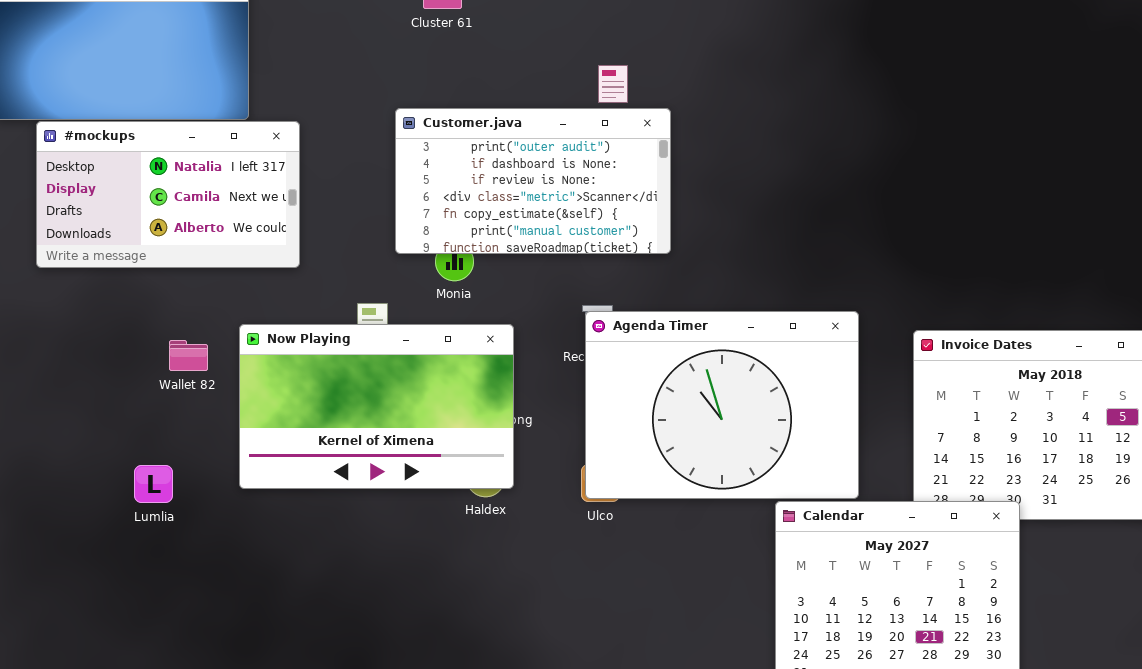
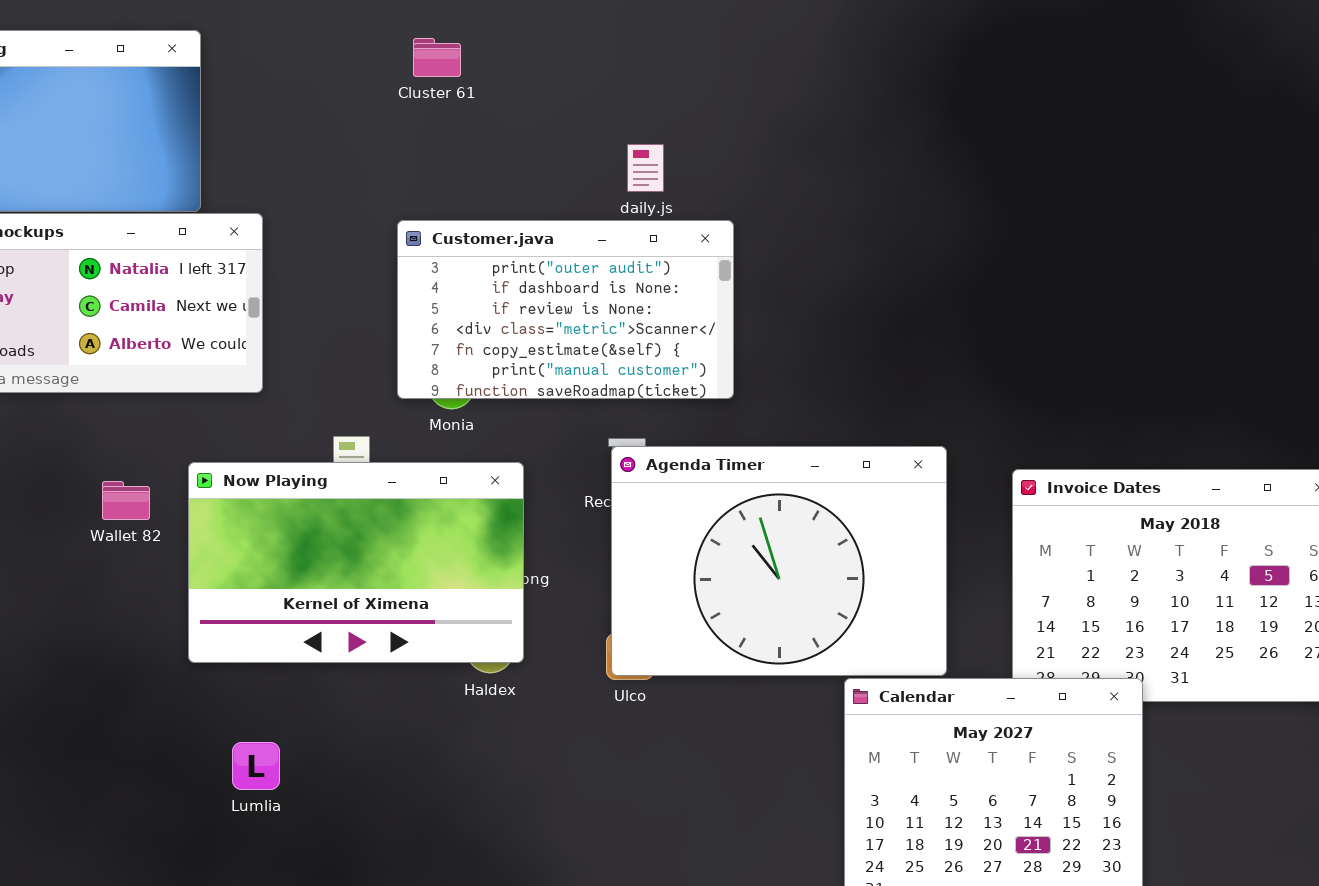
Customer.java: [395,108,671,254] -> [397,220,734,399], moved
Lumlia: [134,465,173,503] -> [232,742,280,790], moved

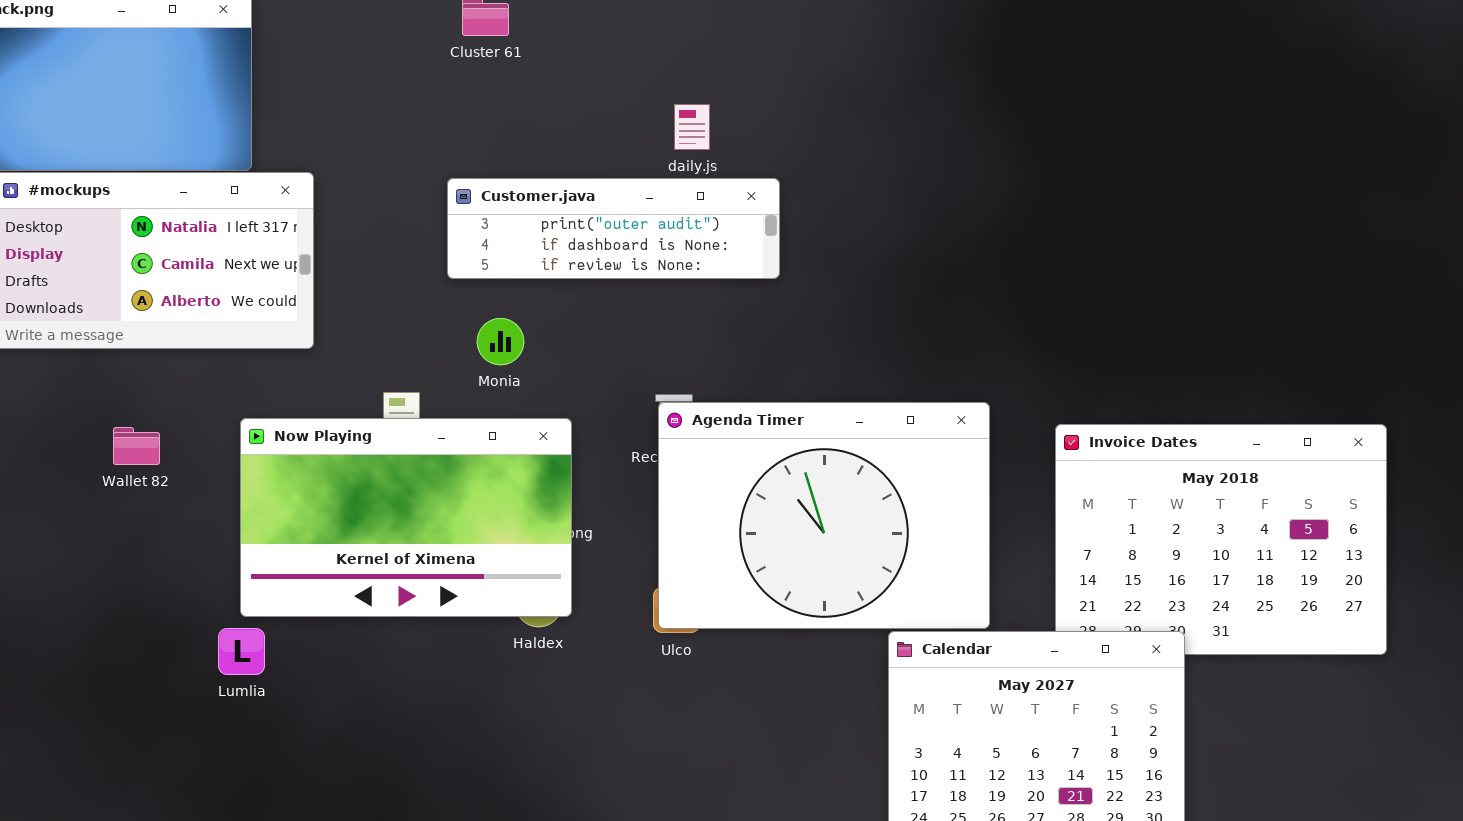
Customer.java: [397,220,734,399] -> [447,178,780,279], resized
Wallet 82: [102,481,150,520] -> [113,427,160,465], moved
Lumlia: [232,742,280,790] -> [218,628,265,675], moved

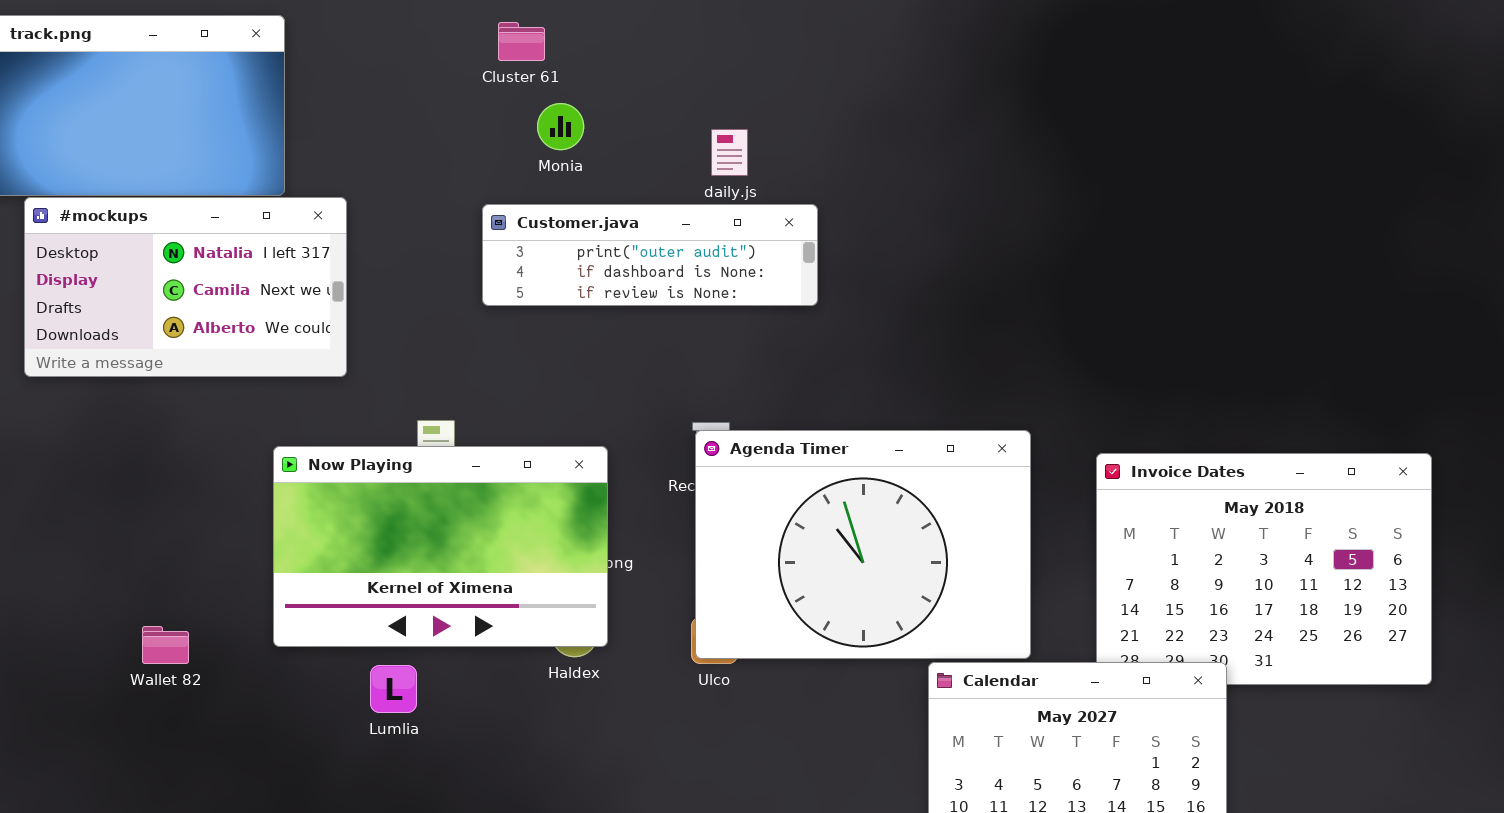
Monia: [477,318,524,365] -> [537,103,584,150], moved
Wallet 82: [113,427,160,465] -> [142,626,189,664], moved
Lumlia: [218,628,265,675] -> [370,665,417,713], moved

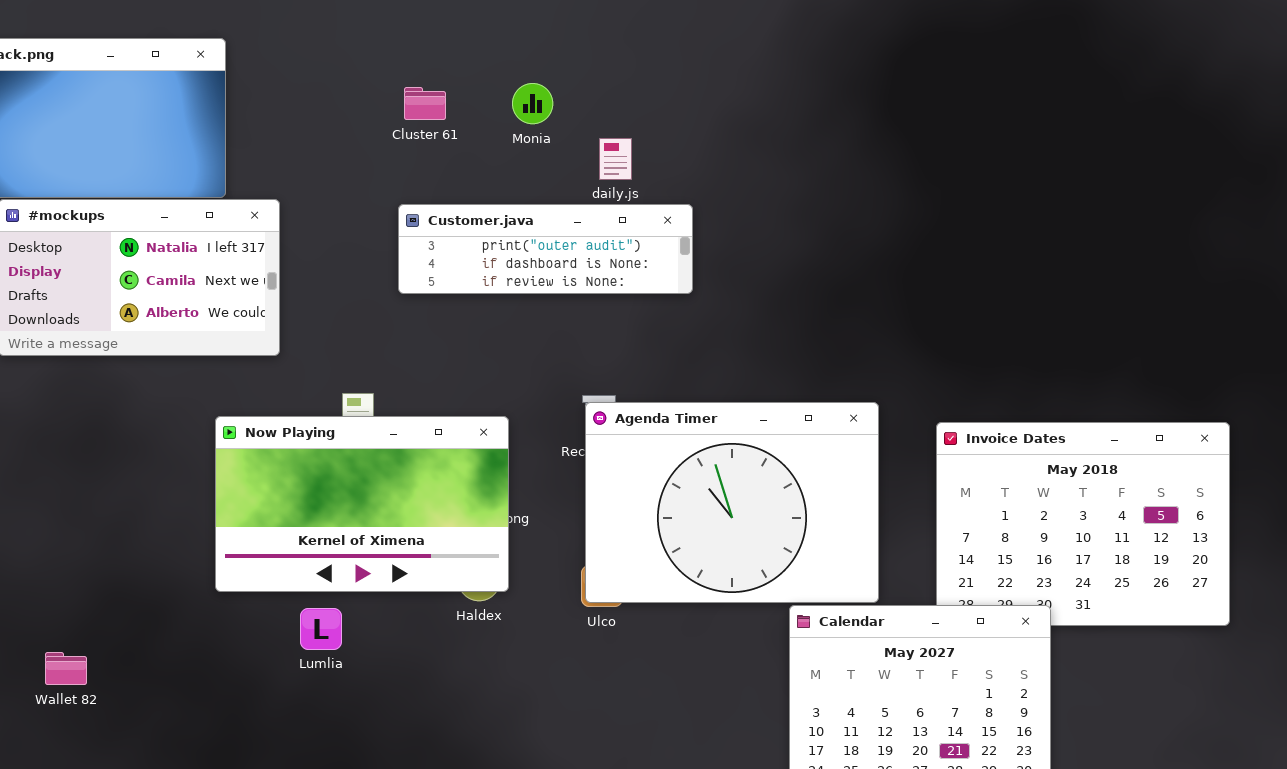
Cluster 61: [498,22,545,61] -> [404,87,446,120], moved
Monia: [537,103,584,150] -> [512,83,553,124], moved
Wallet 82: [142,626,189,664] -> [45,652,87,685], moved

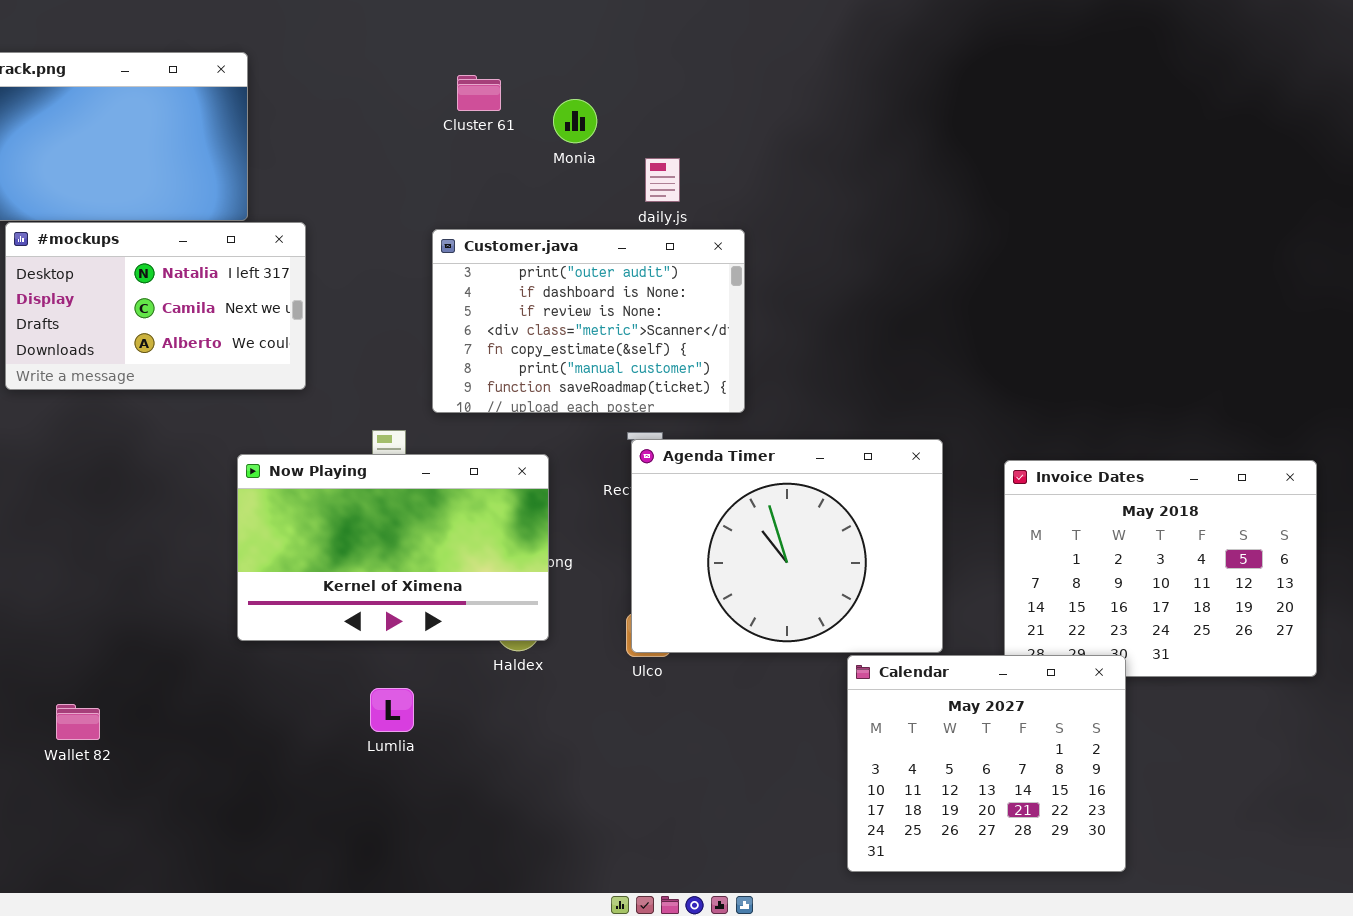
Cluster 61: [404,87,446,120] -> [457,75,501,111], moved
Customer.java: [398,204,693,294] -> [432,229,745,413], resized
Lumlia: [300,608,342,650] -> [370,688,414,732], moved

